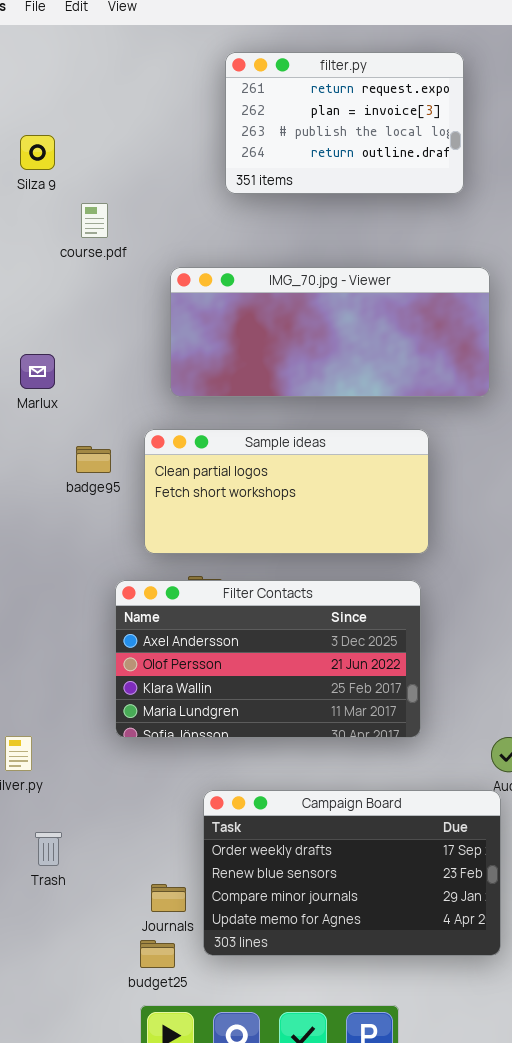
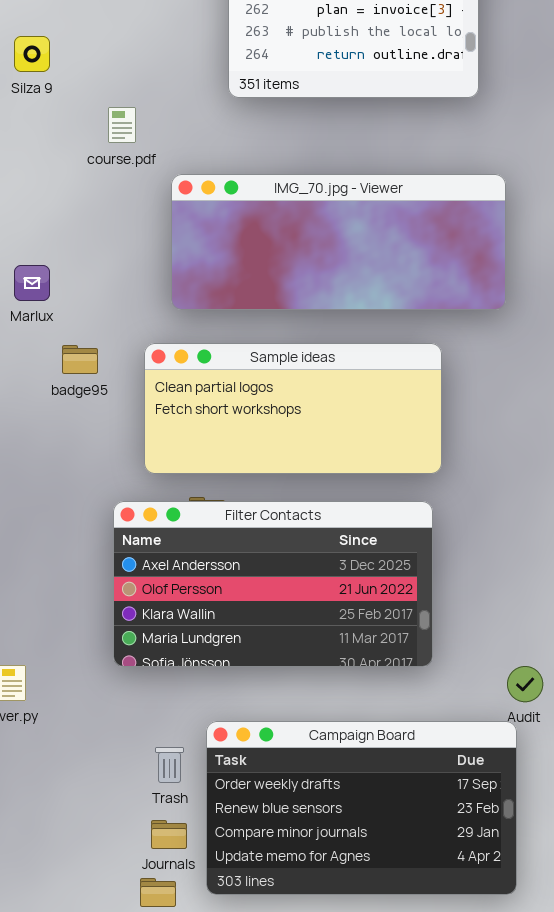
course.pdf: [81,203,108,238] -> [108,107,136,143], moved
badge95: [76,446,111,473] -> [62,345,98,374], moved
Trash: [35,832,62,866] -> [155,747,184,783], moved

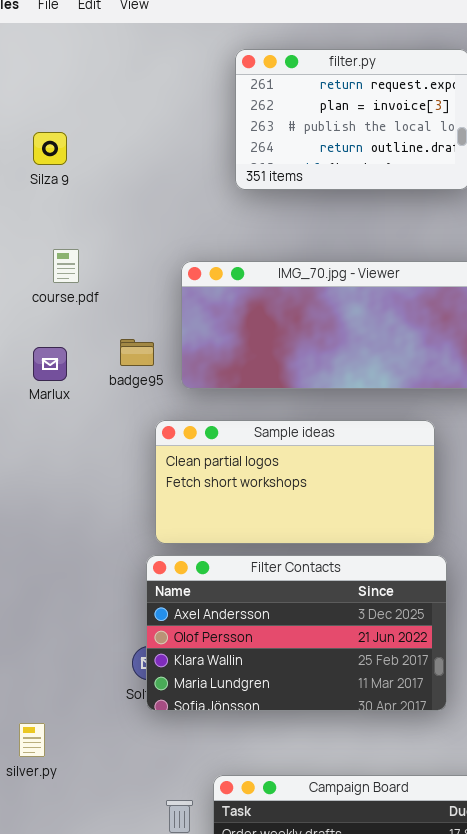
course.pdf: [108,107,136,143] -> [53,249,79,283], moved
badge95: [62,345,98,374] -> [120,339,154,366], moved
Filter Contacts: [113,501,433,667] -> [146,555,447,711], moved

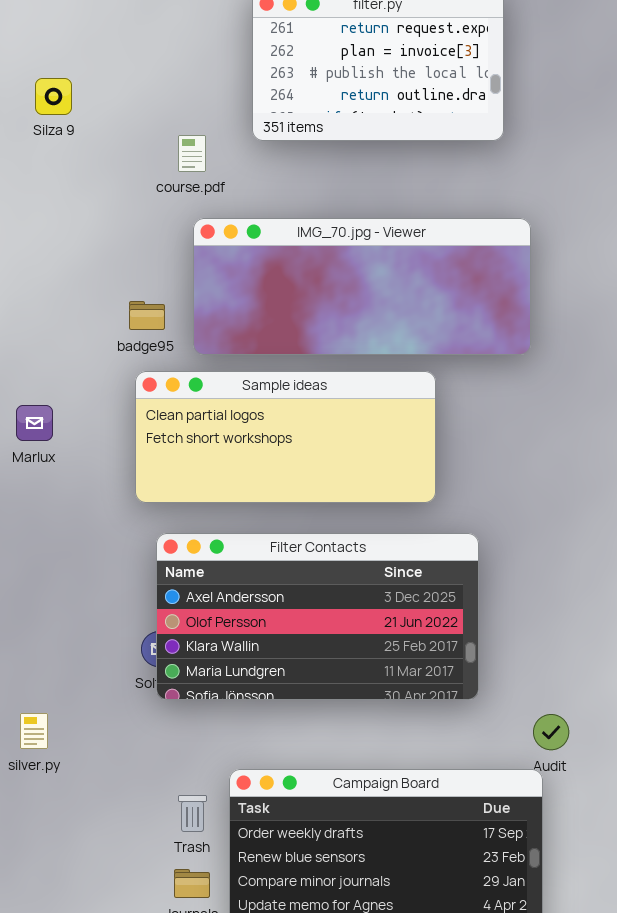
course.pdf: [53,249,79,283] -> [178,135,206,172], moved
Marlux: [33,347,67,381] -> [16,405,53,441], moved
Sample ideas: [155,420,435,544] -> [135,371,436,503], moved

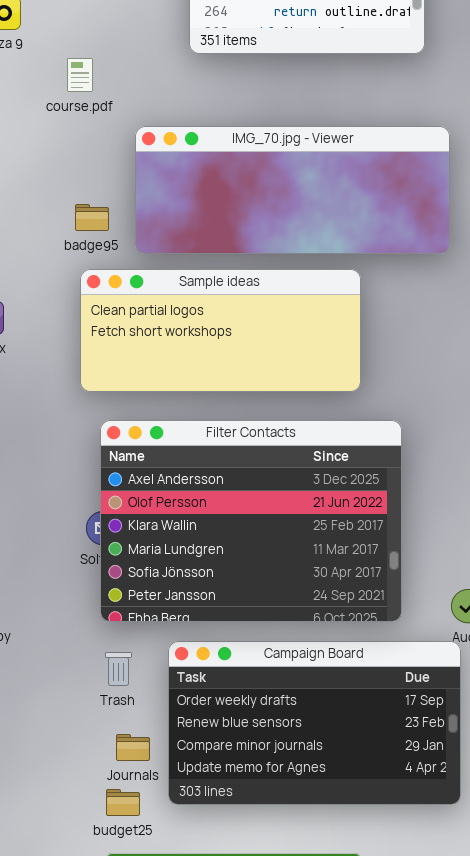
course.pdf: [178,135,206,172] -> [67,58,93,92], moved
Filter Contacts: [156,533,479,700] -> [100,420,402,622], resized
Trash: [178,795,207,832] -> [105,652,132,686], moved

